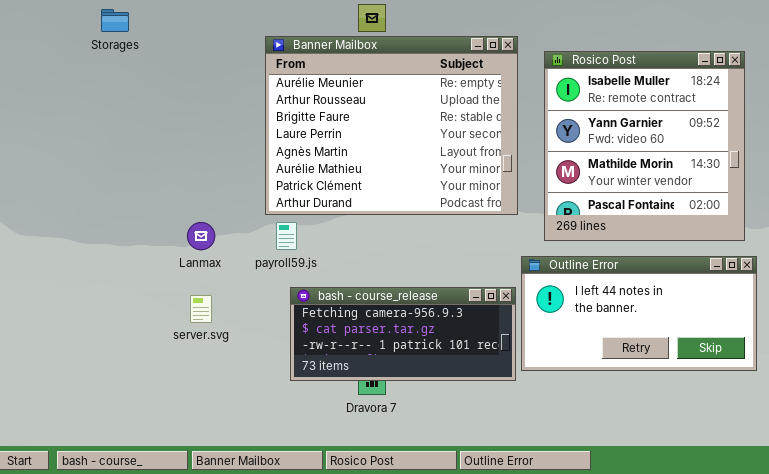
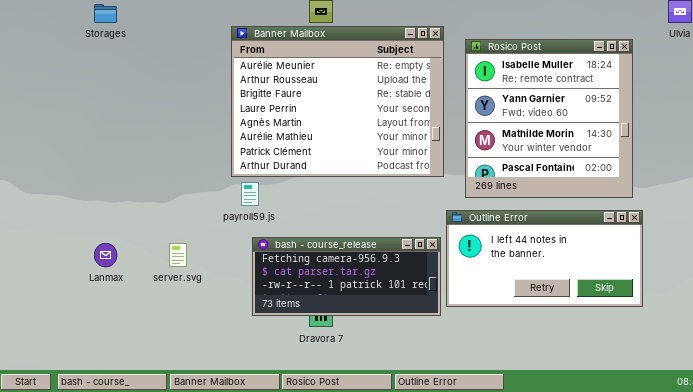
Lanmax: [187,222,215,250] -> [94,243,117,267], moved

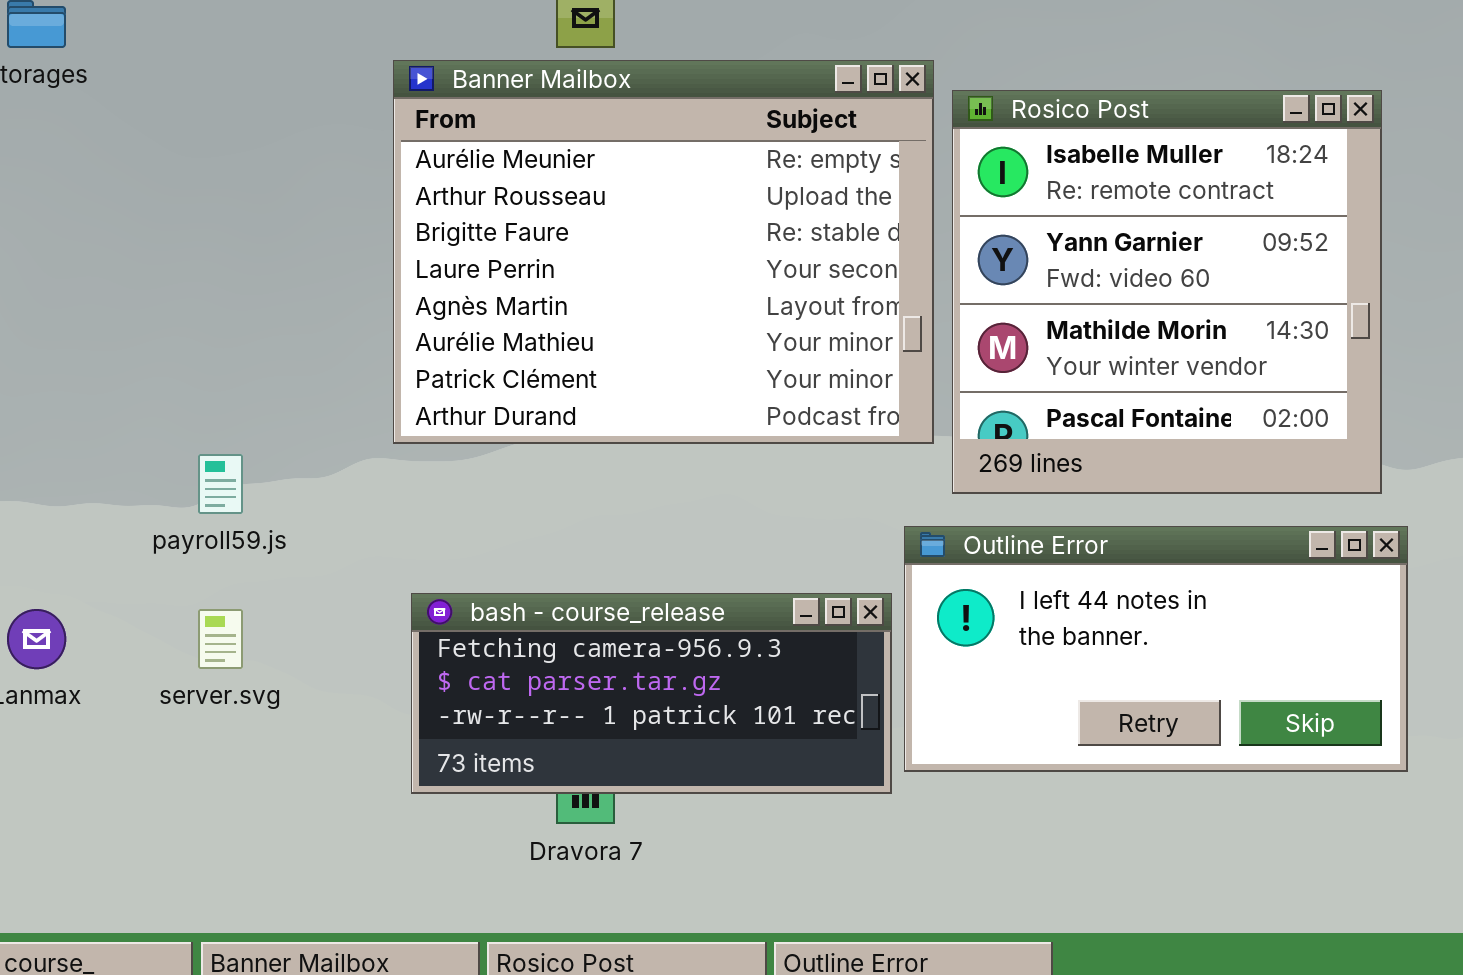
Banner Mailbox: [231,26,444,177] -> [393,60,934,444], moved
payroll59.js: [241,182,259,206] -> [198,454,243,514], moved

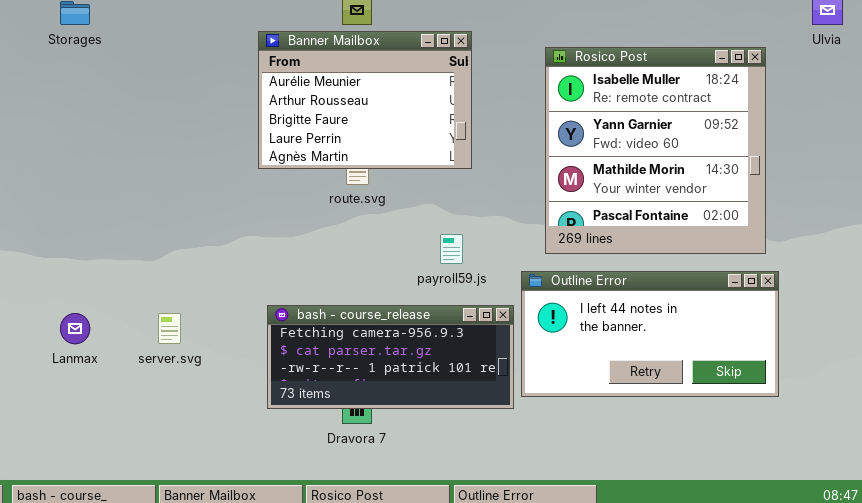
Banner Mailbox: [393,60,934,444] -> [258,31,472,169], resized
payroll59.js: [198,454,243,514] -> [440,234,463,264], moved

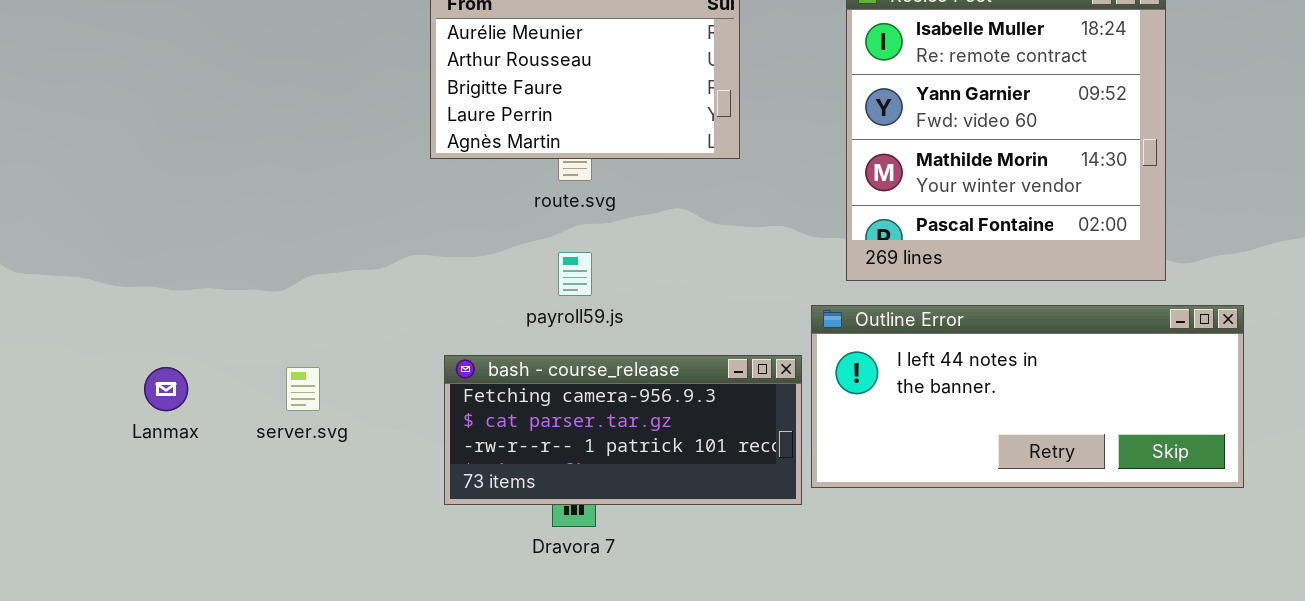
payroll59.js: [440,234,463,264] -> [558,252,592,296], moved
Outline Error: [521,271,779,397] -> [811,305,1244,488], resized

